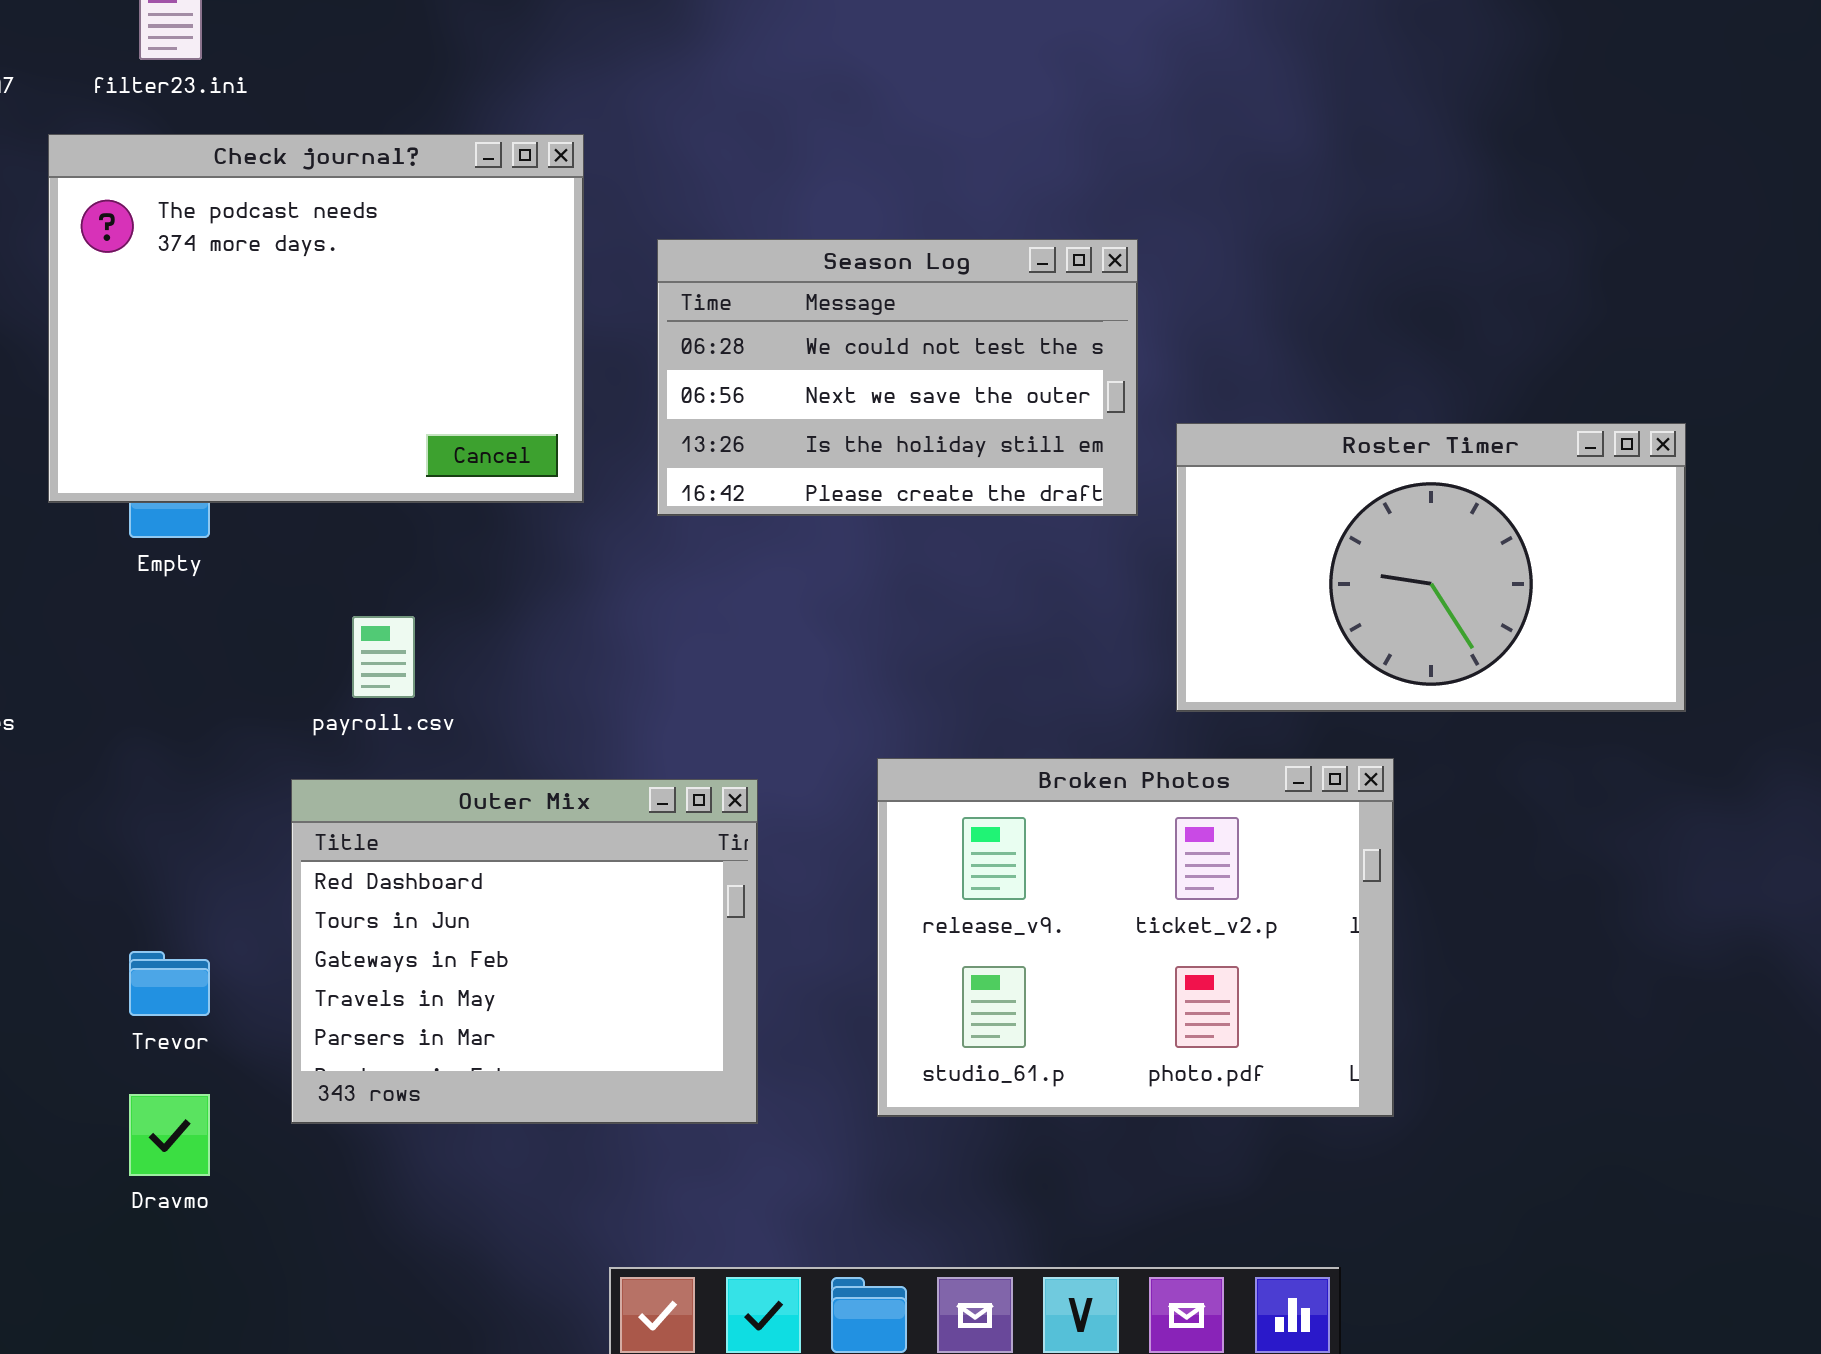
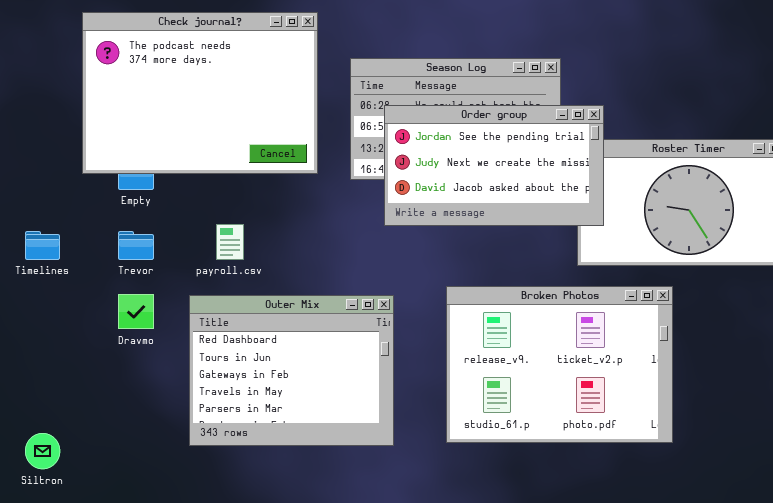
Order group: none -> [384,105,604,226], opened
Trevor: [129,951,210,1016] -> [118,231,154,260], moved
Dravmo: [129,1094,210,1176] -> [118,294,154,329], moved

